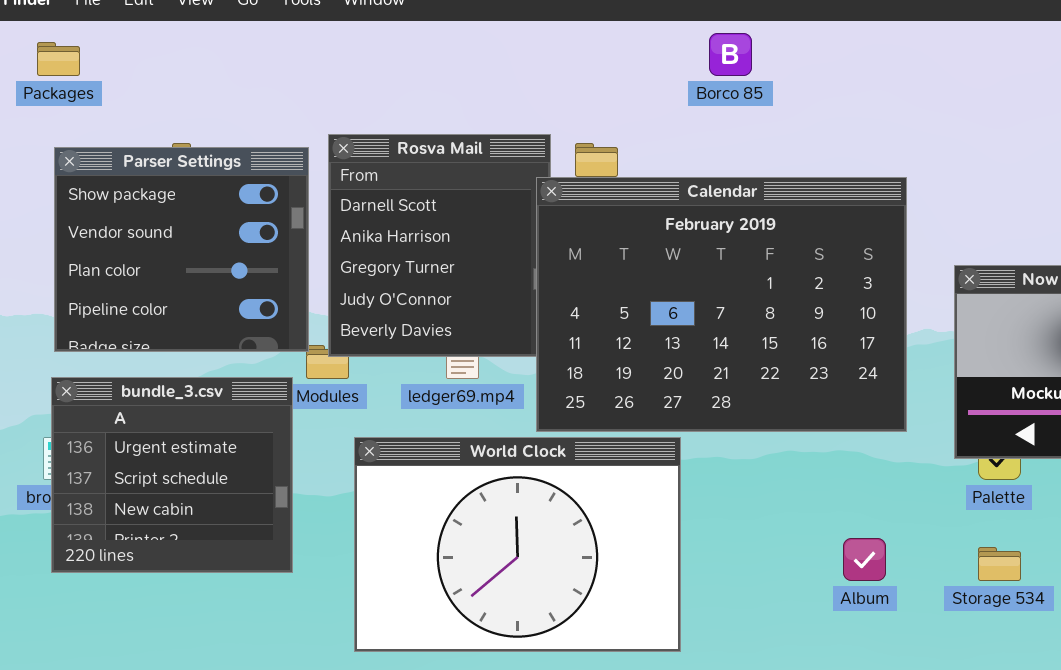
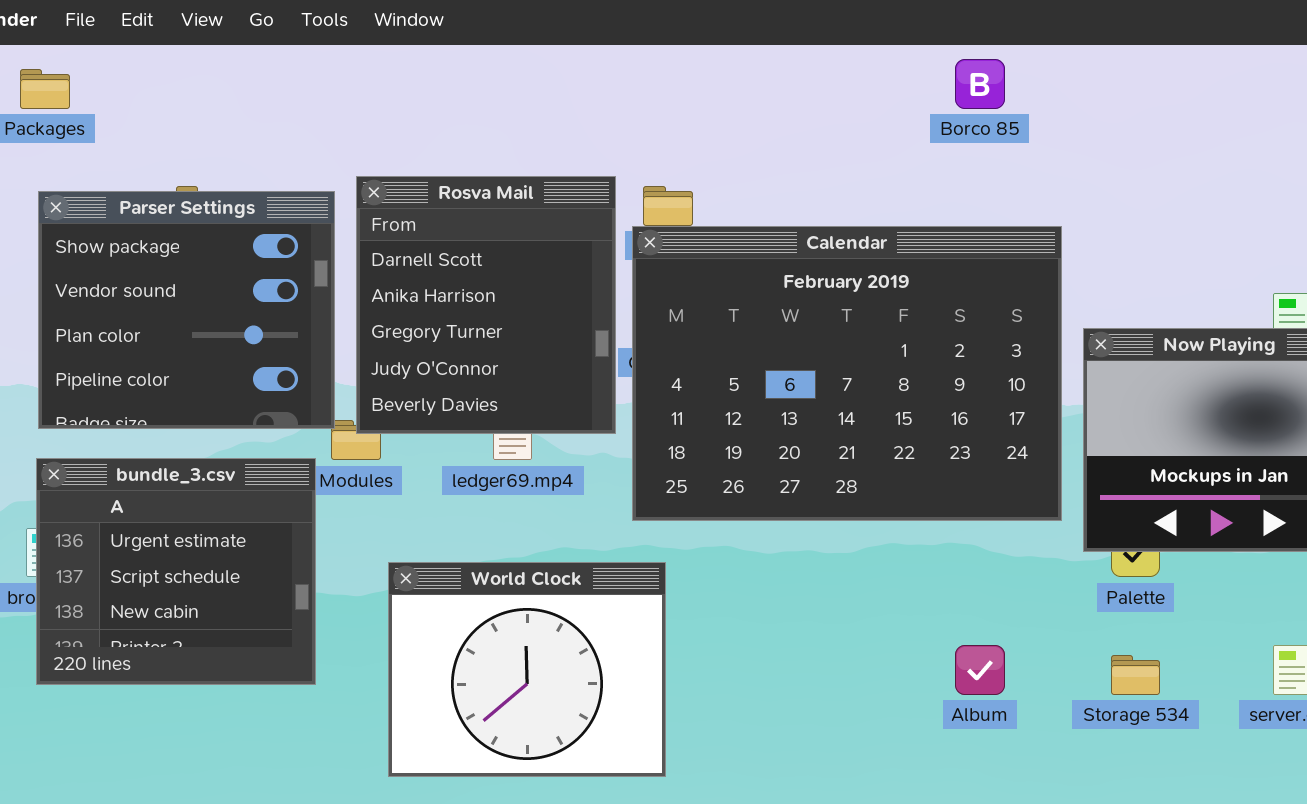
Borco 85: [709,33,752,76] -> [955,59,1005,109], moved
Calendar: [536,177,907,432] -> [632,226,1062,521], moved
World Clock: [354,437,681,652] -> [388,562,666,777], resized

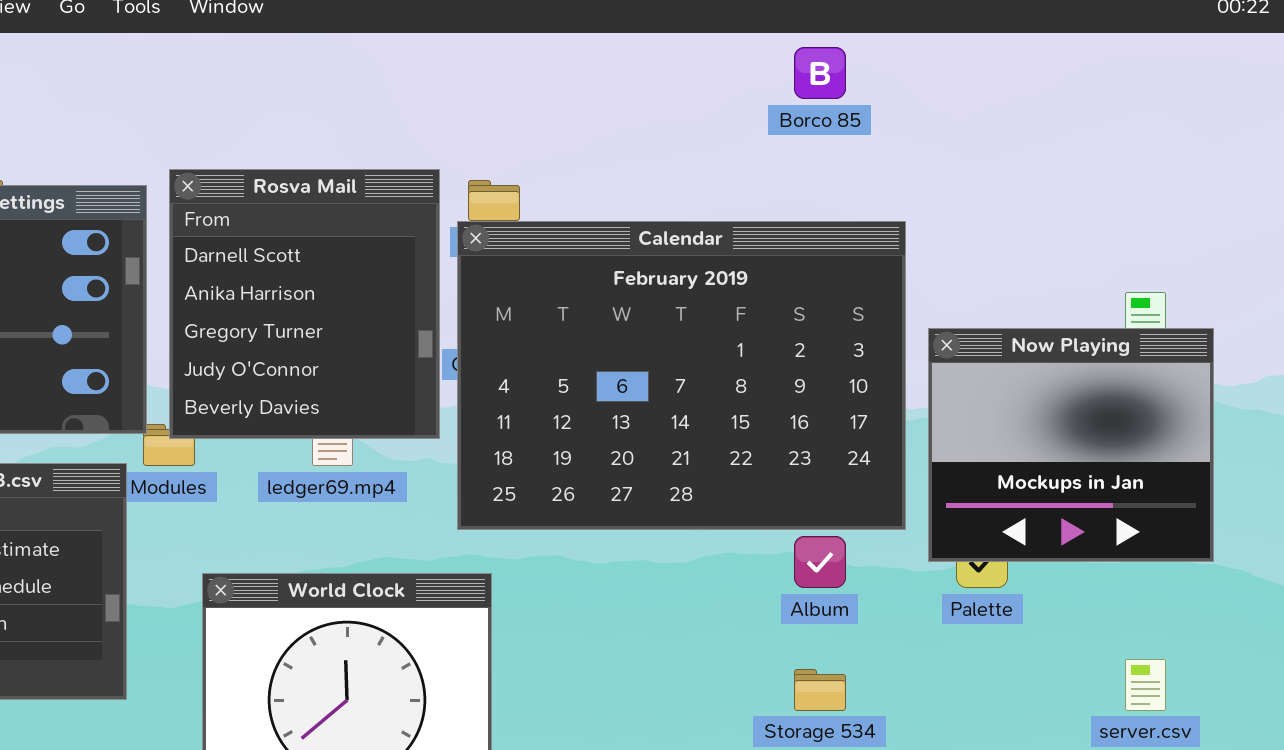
Album: [955,645,1005,695] -> [794,536,846,588], moved
Storage 534: [1111,655,1160,695] -> [794,669,846,711], moved

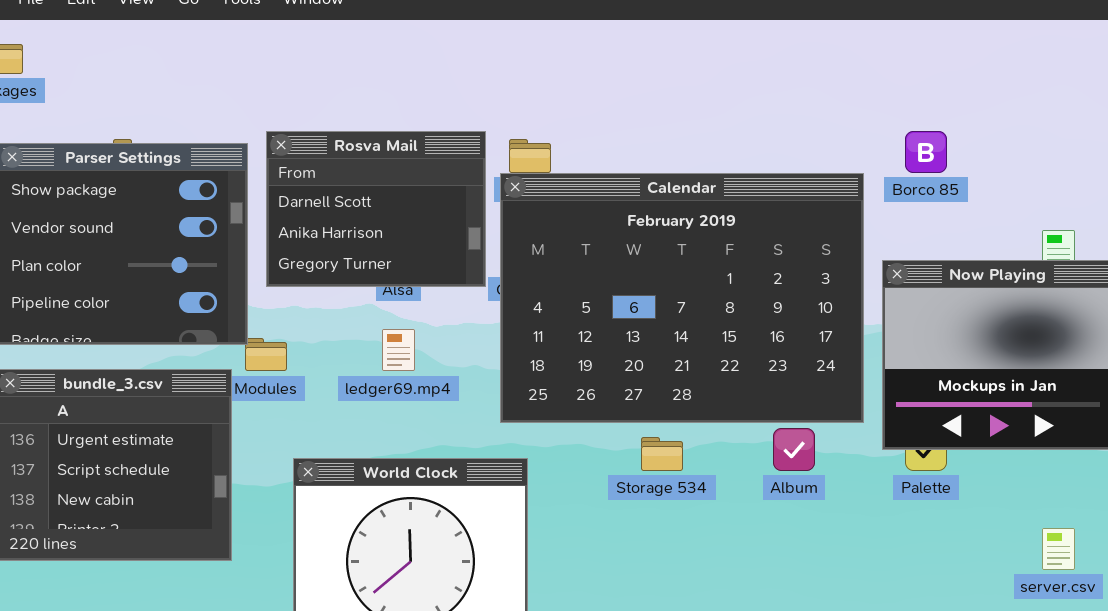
Borco 85: [794,47,846,99] -> [905,131,947,173], moved
Rosva Mail: [169,169,440,439] -> [266,131,486,287], resized
Storage 534: [794,669,846,711] -> [641,437,683,471], moved

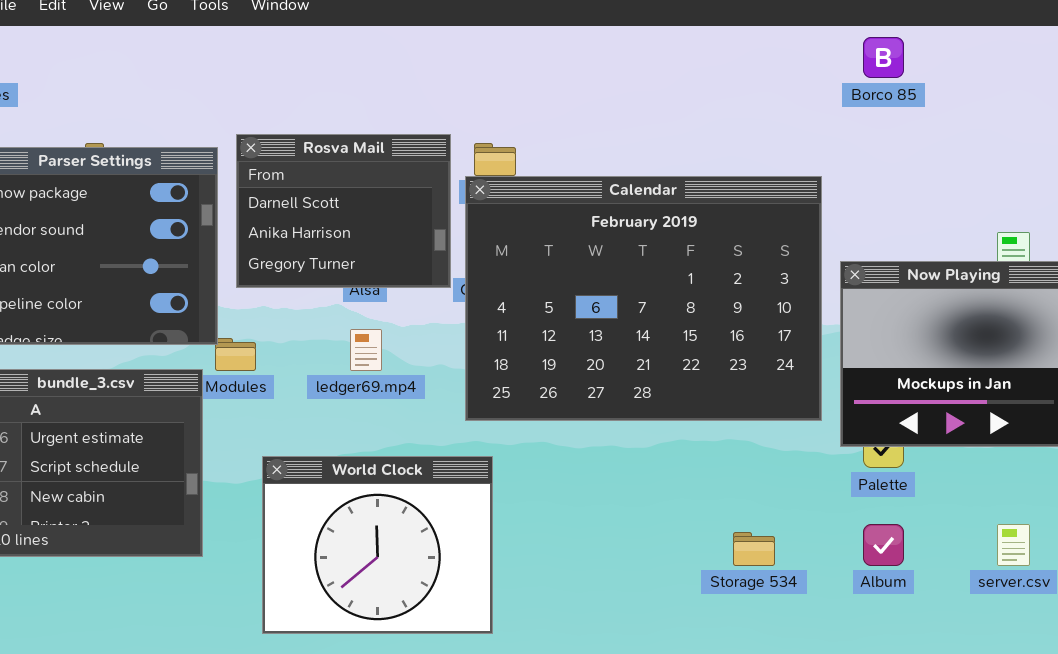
Borco 85: [905,131,947,173] -> [863,37,904,78], moved
Album: [773,428,815,471] -> [863,524,904,566], moved
Storage 534: [641,437,683,471] -> [733,532,775,566], moved

